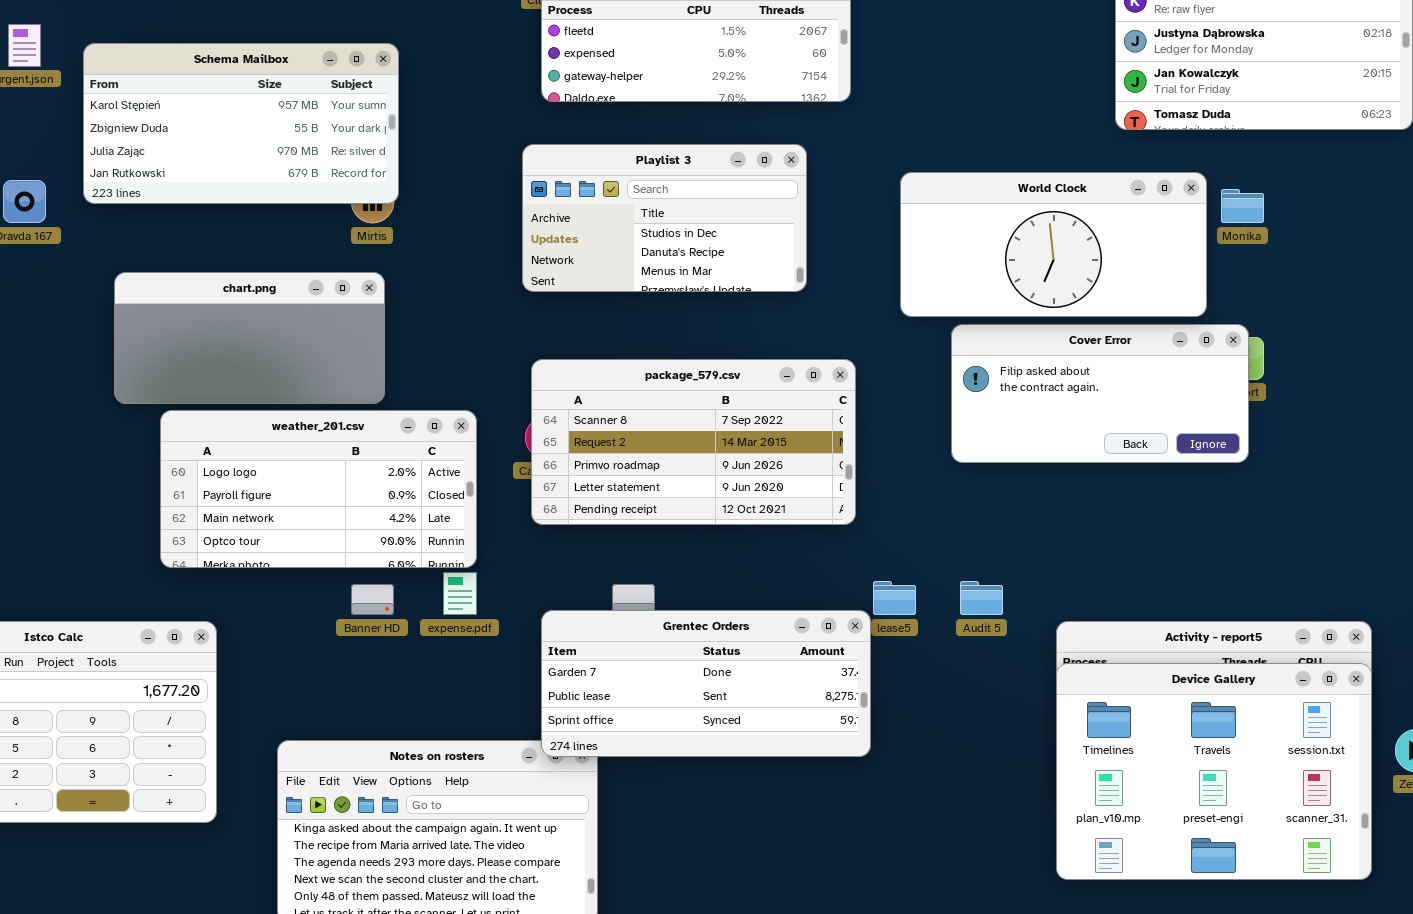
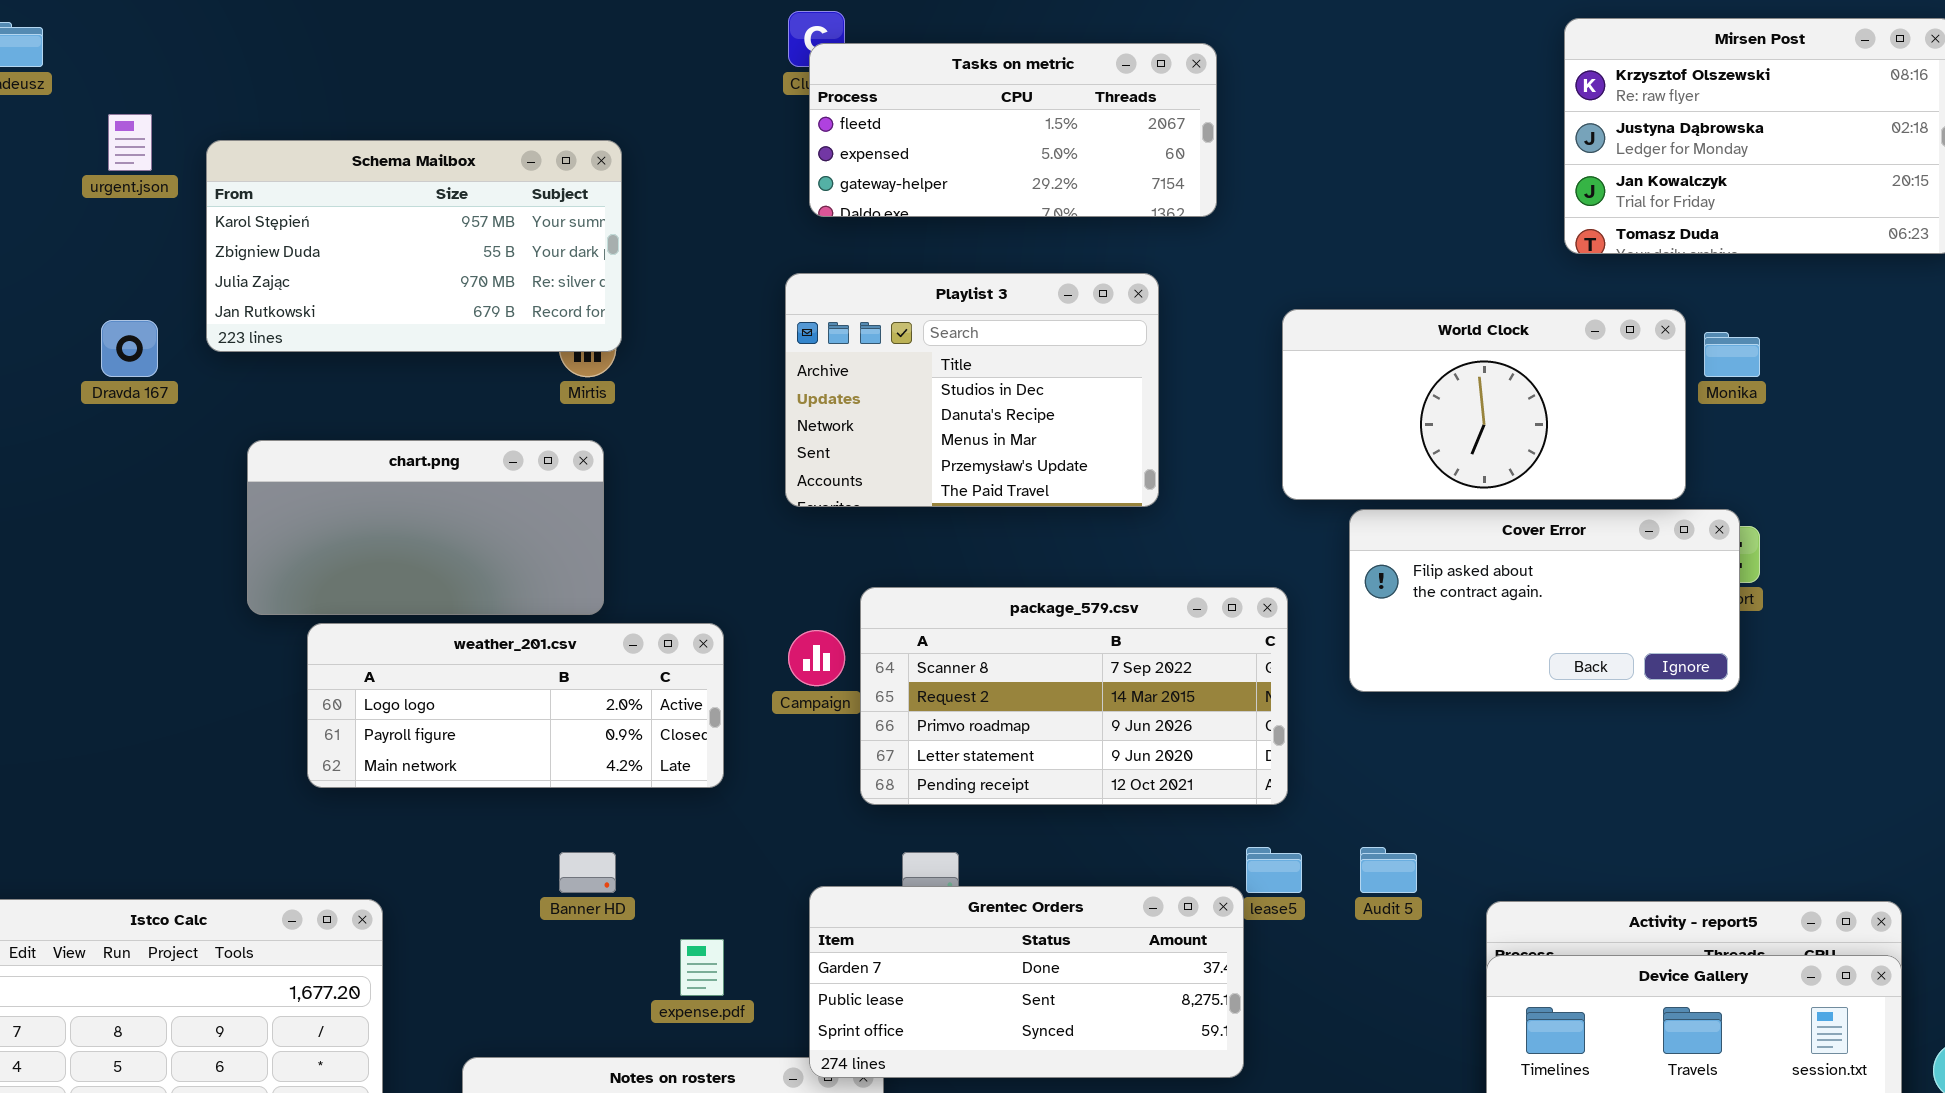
Playlist 3: [522,144,807,292] -> [785,273,1159,507], resized
package_579.csv: [531,359,856,525] -> [860,587,1288,805], moved
weather_201.csv: [160,410,477,568] -> [307,623,724,788], resized
expense.pdf: [443,572,477,615] -> [680,939,724,996], moved

